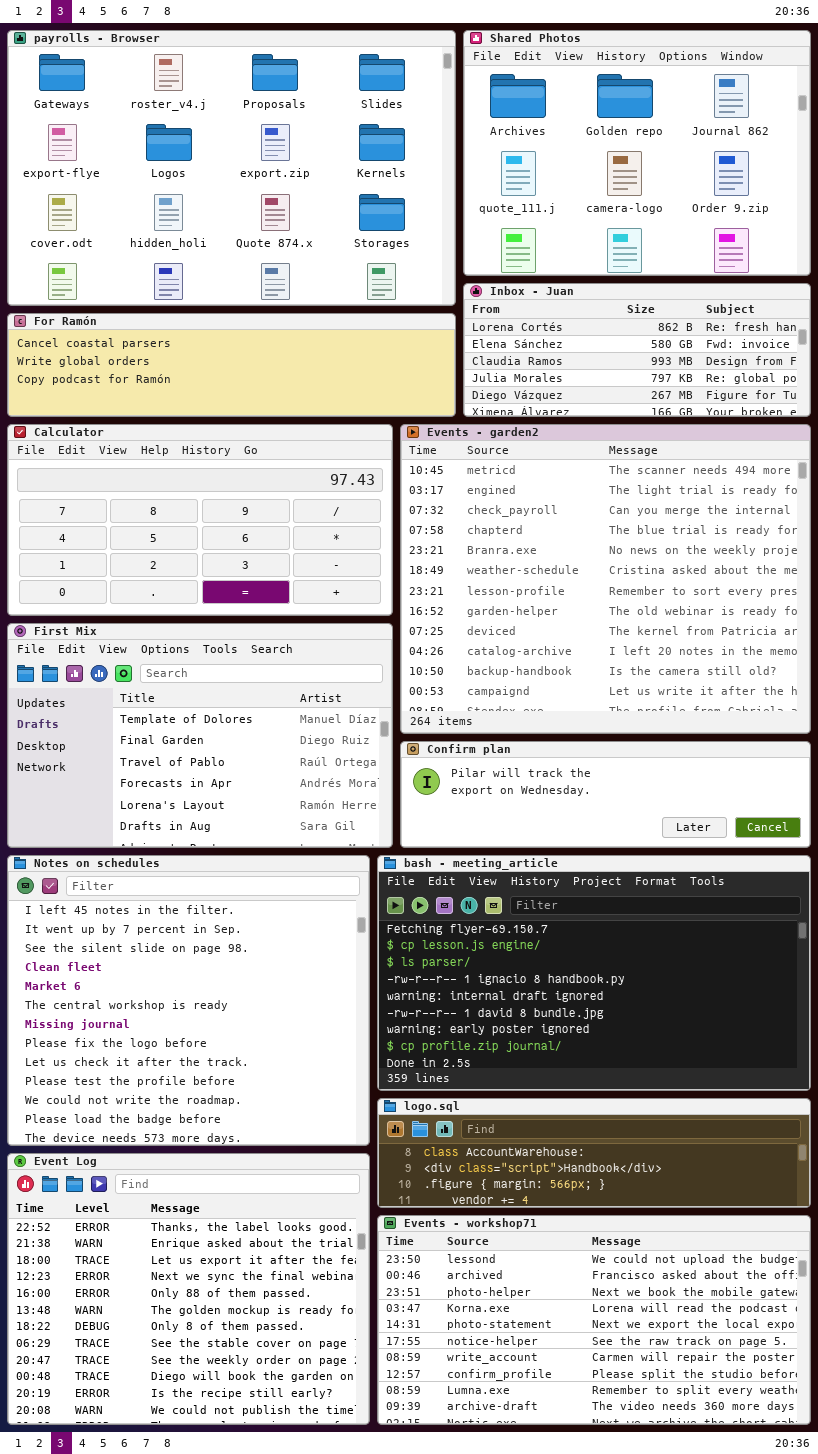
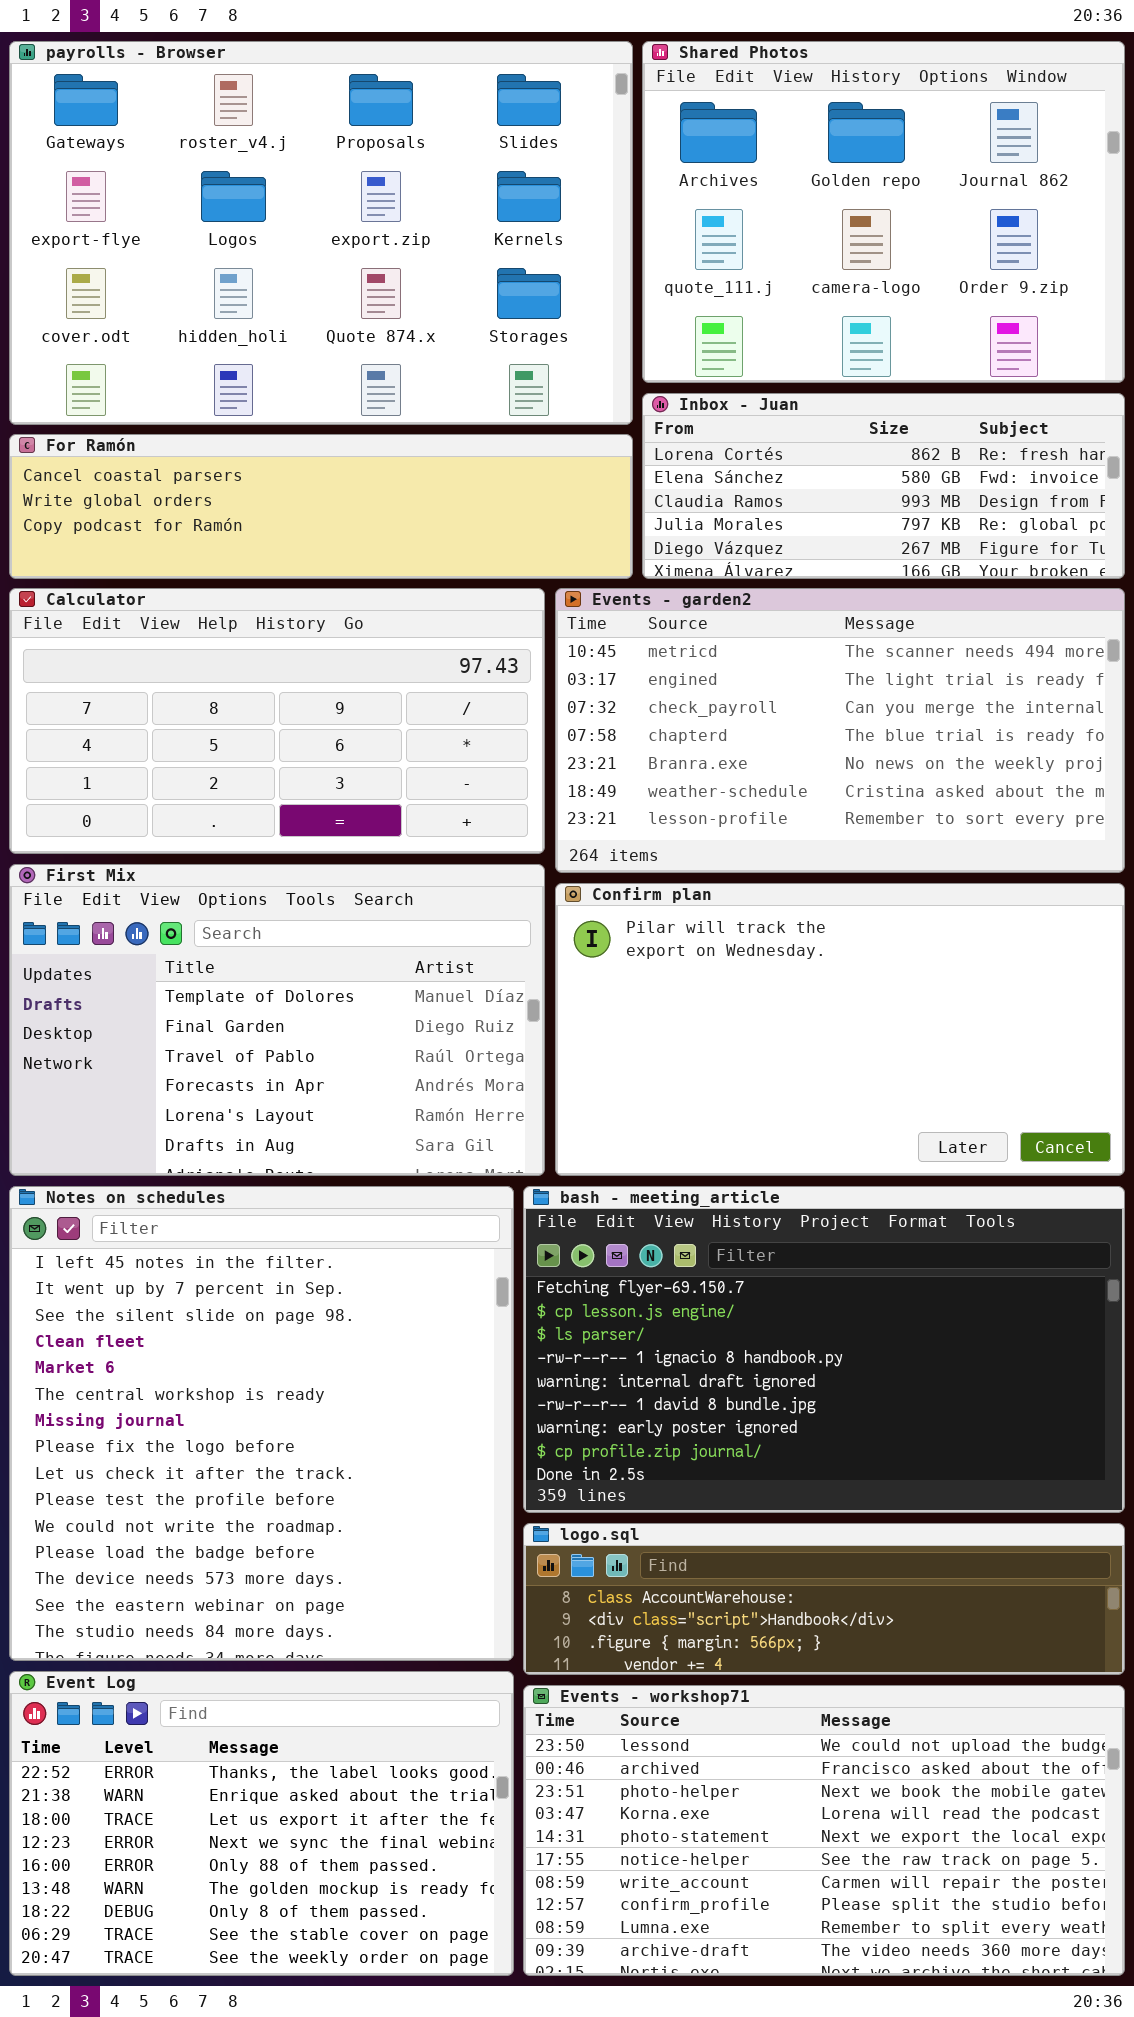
Events - garden2: [400,424,811,734] -> [555,588,1125,873], resized
Confirm plan: [400,741,811,848] -> [555,883,1125,1176], resized
Notes on schedules: [7,855,370,1146] -> [9,1186,514,1661], resized
Event Log: [7,1153,370,1425] -> [9,1671,514,1976], resized

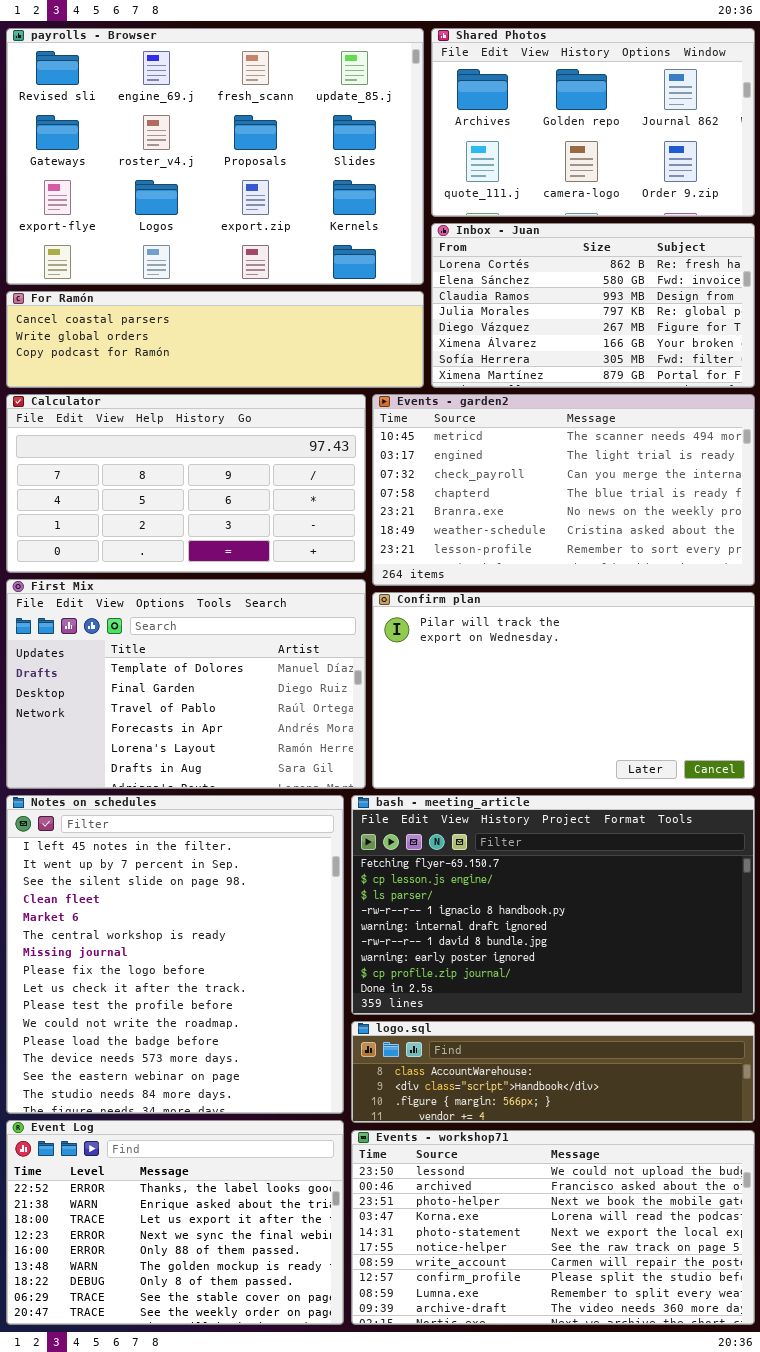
payrolls - Browser: [9,41,633,425] -> [6,28,424,285], scrolled up 1 row
Shared Photos: [642,41,1125,383] -> [431,28,755,217], resized
Inbox - Juan: [642,393,1125,579] -> [431,223,755,388], resized

